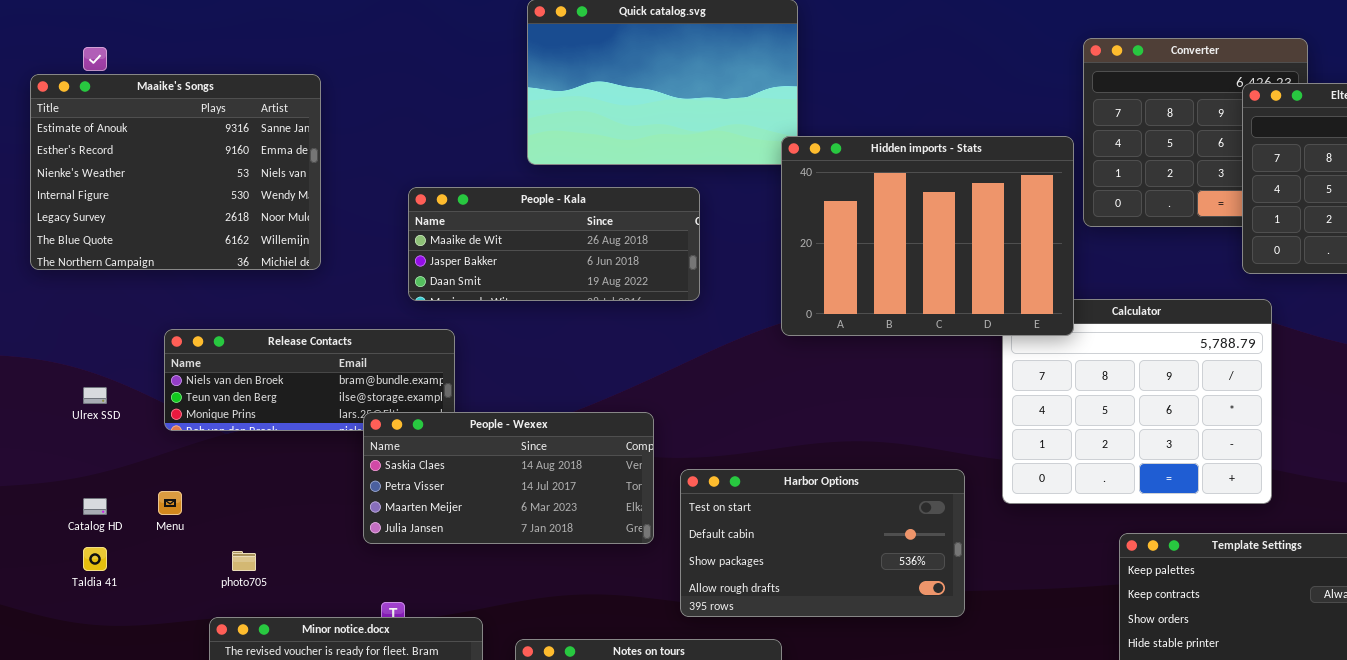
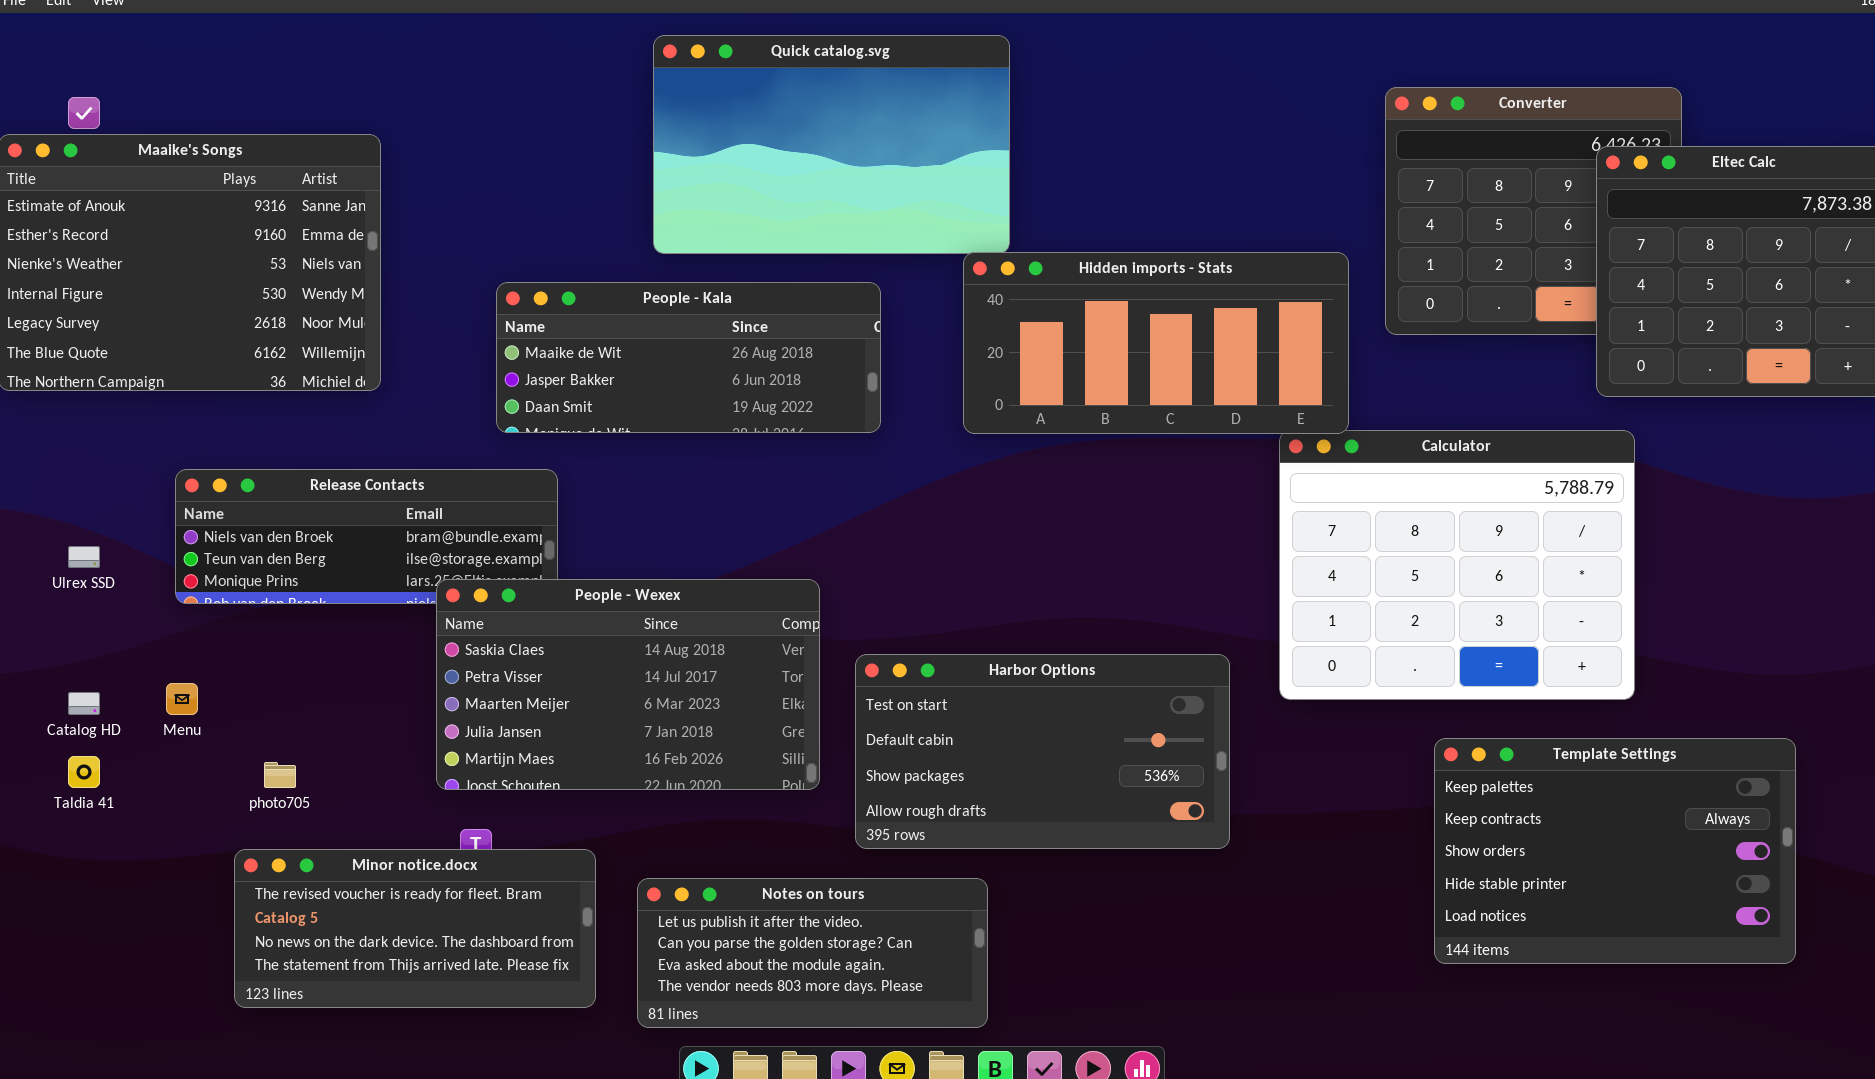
Hidden imports - Stats: [781,136,1074,336] -> [963,252,1349,434], moved, resized
People - Wexex: [363,412,654,544] -> [436,579,820,790], resized

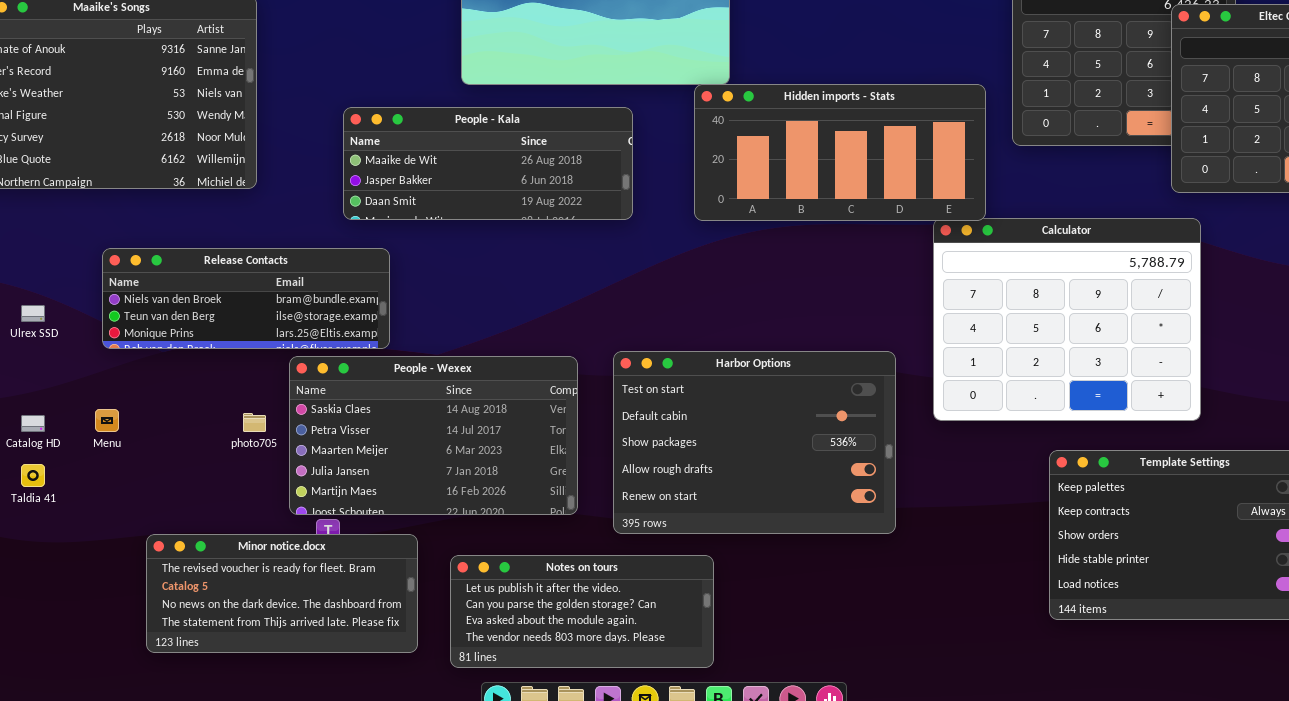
People - Wexex: [436,579,820,790] -> [289,356,578,515], moved
Harbor Options: [855,654,1230,849] -> [613,351,896,534], resized
photo705: [264,762,296,788] -> [243,413,266,432], moved

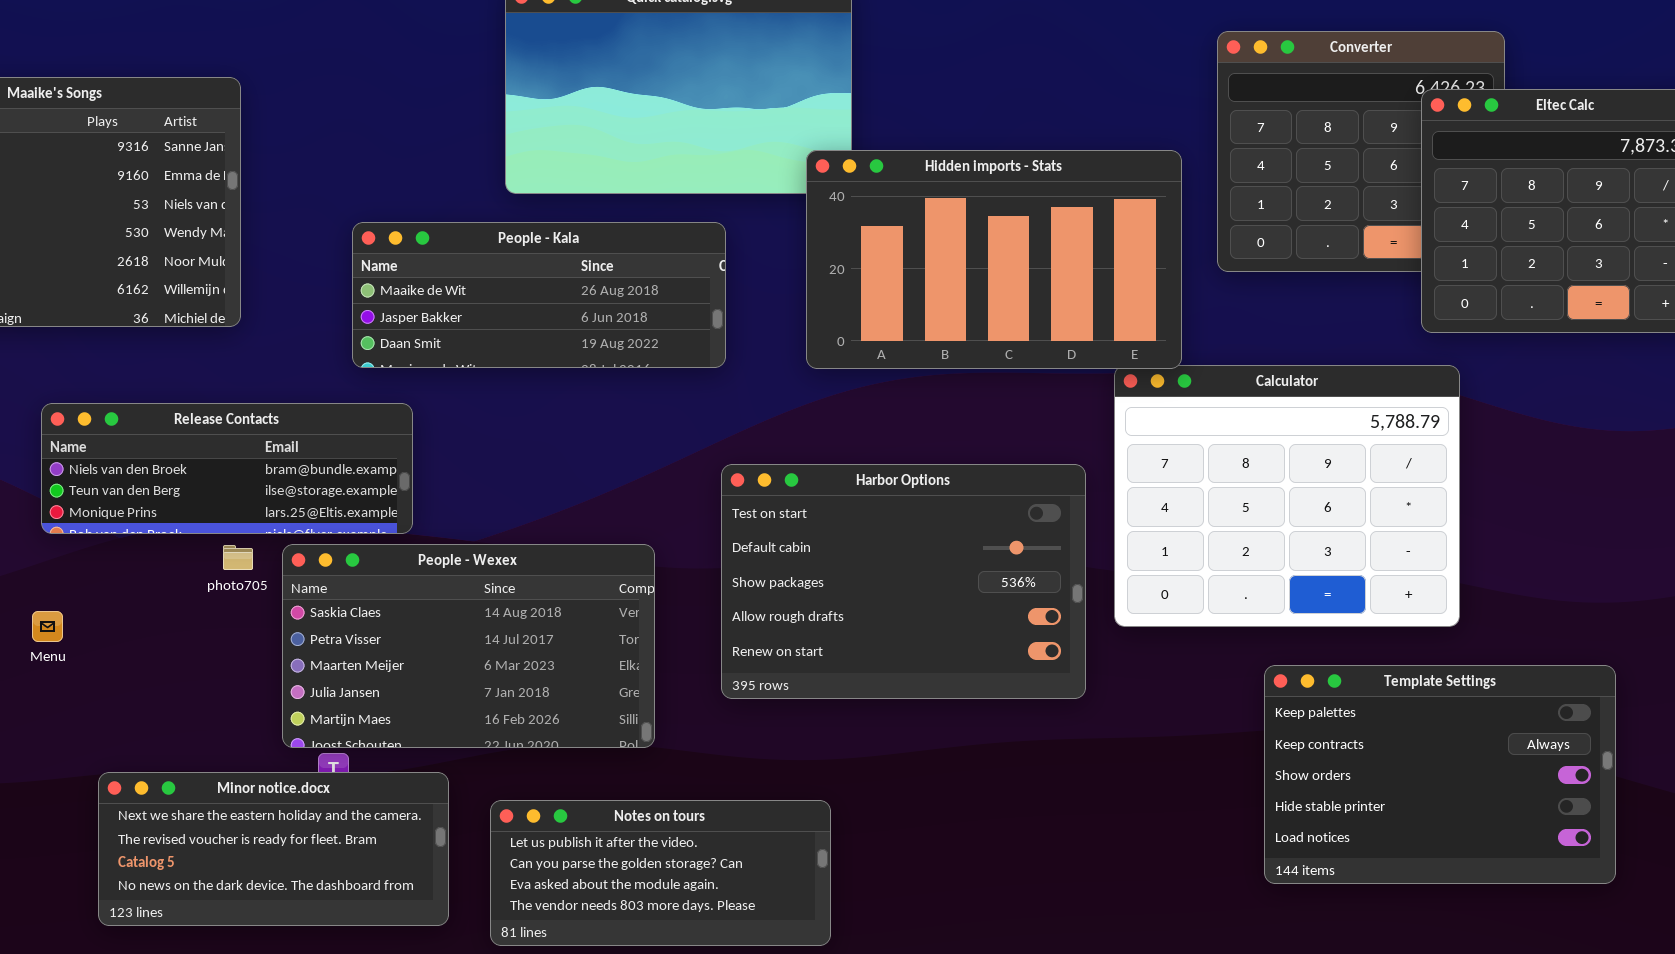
Hidden imports - Stats: [694,84,986,221] -> [806,150,1182,369], resized
Harbor Options: [613,351,896,534] -> [721,464,1086,699], moved
photo705: [243,413,266,432] -> [223,545,253,570], moved
Minor notice.docx: [146,534,418,653] -> [98,772,449,926], scrolled up 1 row

